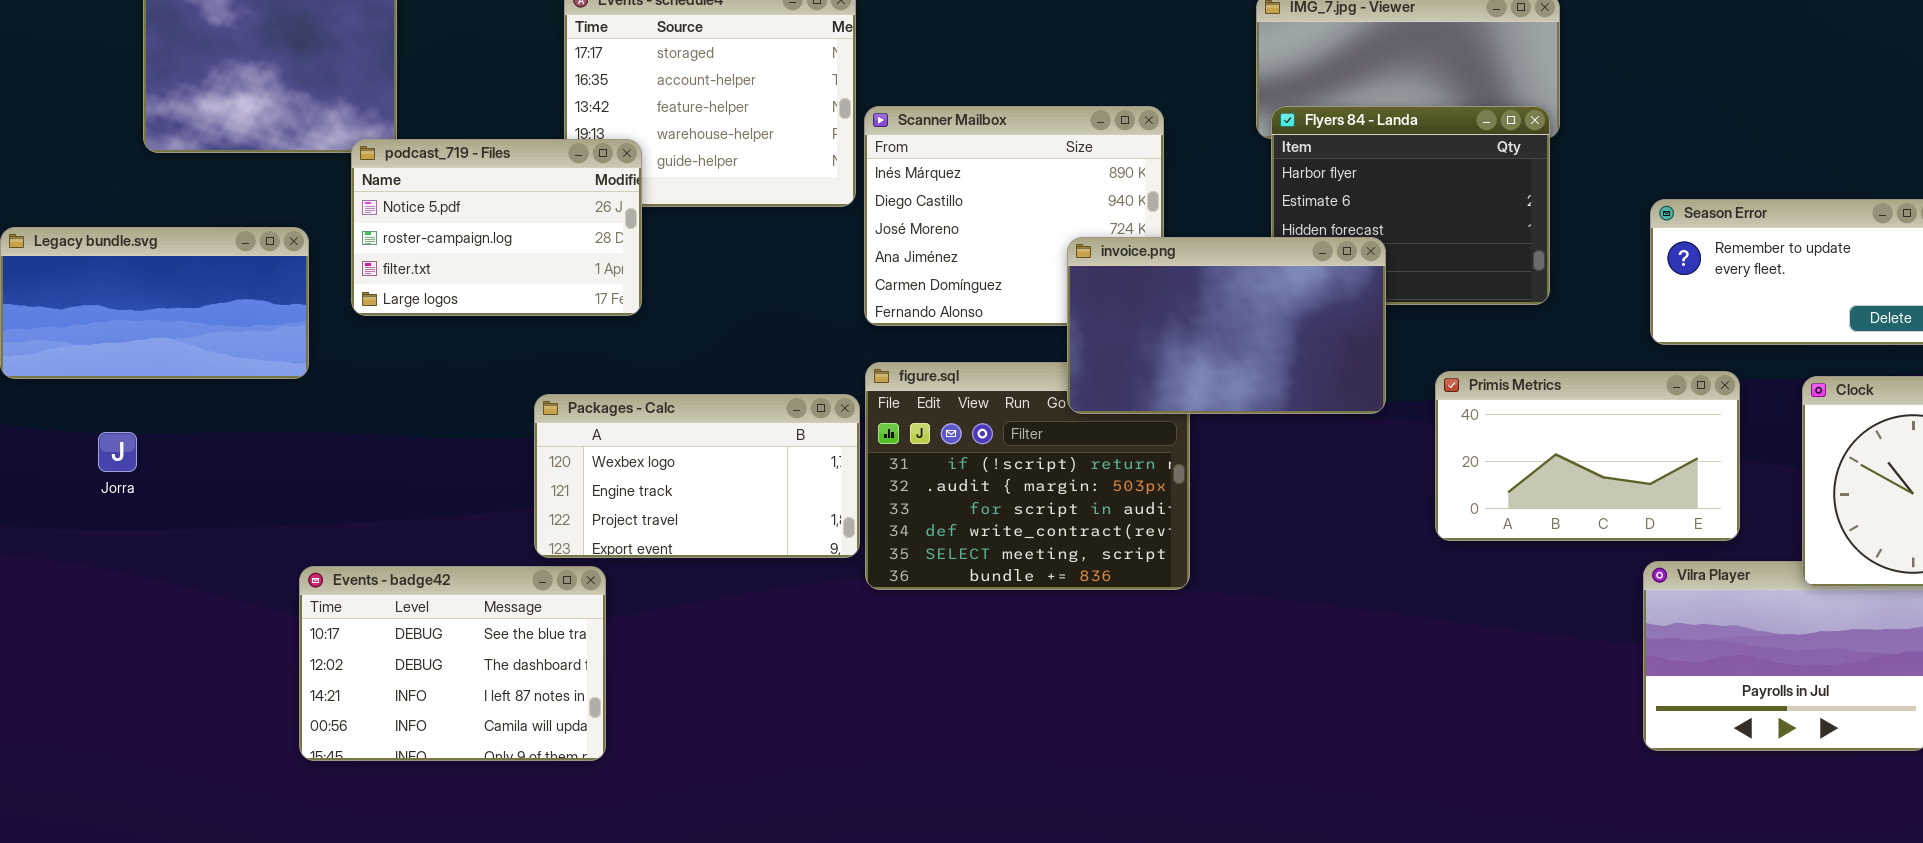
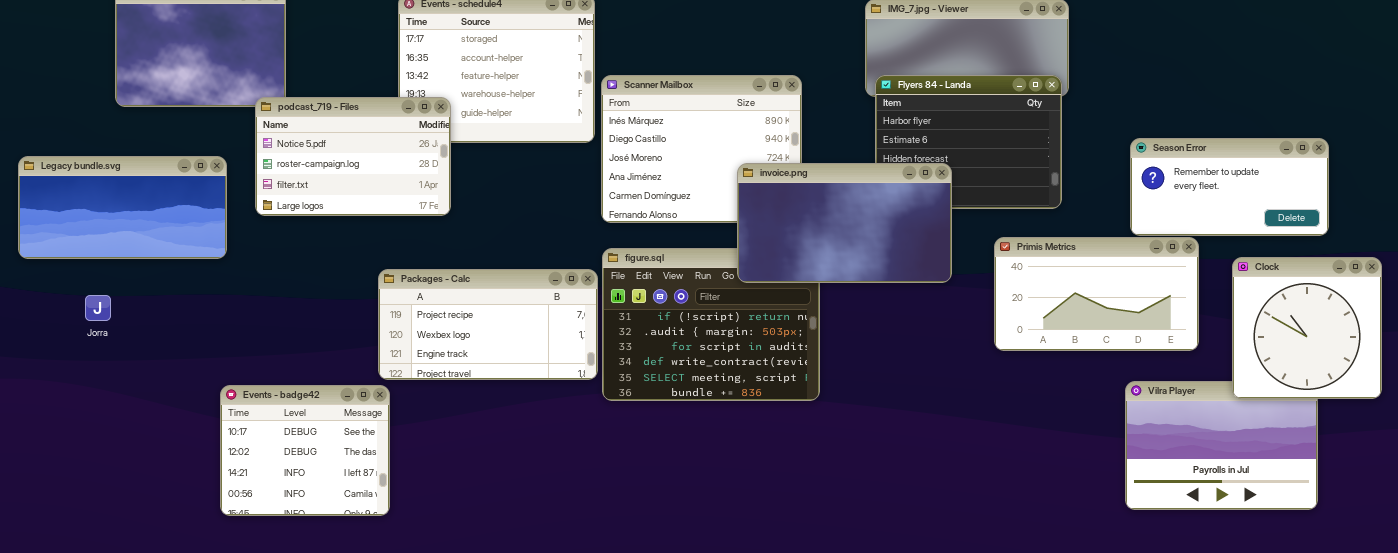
Primis Metrics: [1435,371,1740,541] -> [994,237,1199,351], moved
Packages - Calc: [534,394,860,558] -> [378,269,598,380], scrolled up 1 row
Events - badge42: [299,566,606,761] -> [220,385,390,516], resized

